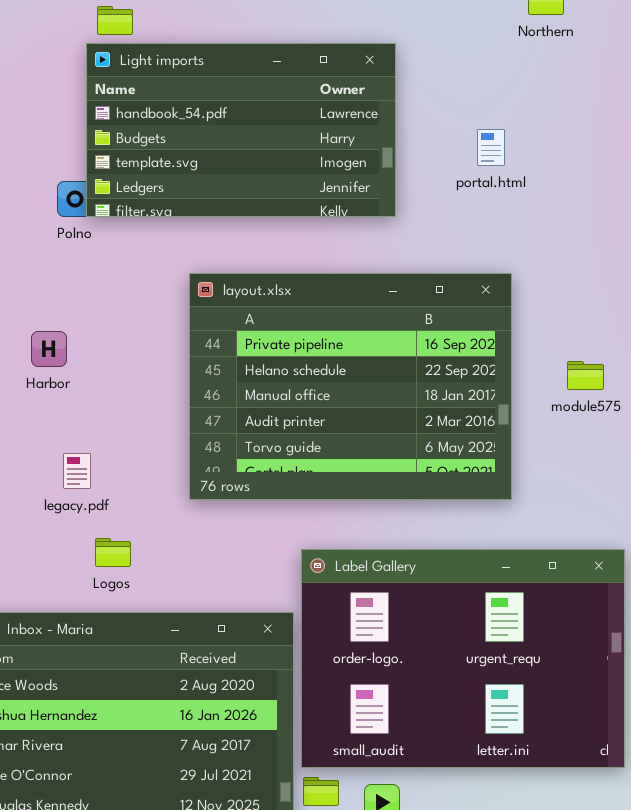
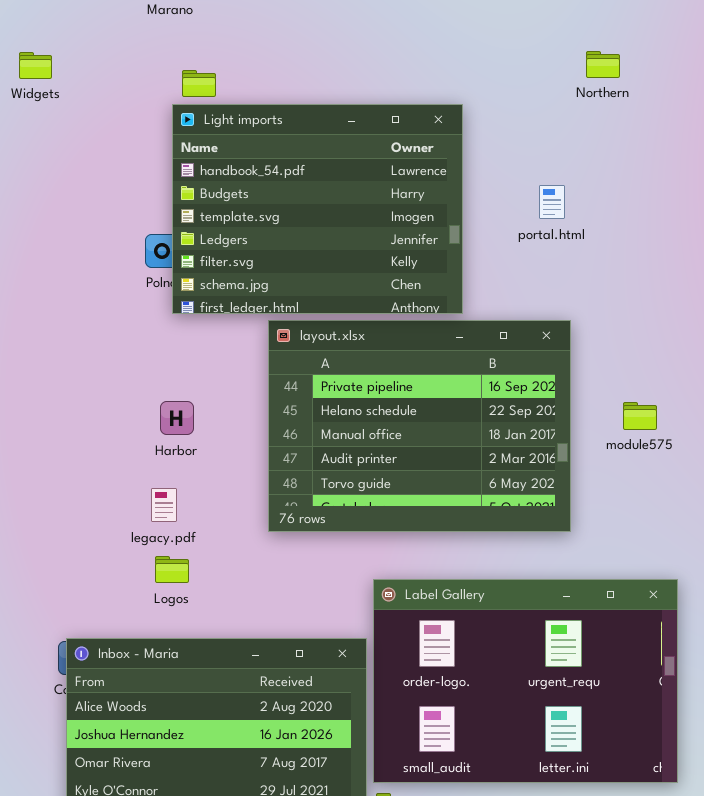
Light imports: [86,43,396,217] -> [172,104,463,314], resized
Harbor: [31,331,67,367] -> [160,401,194,435], moved
Logos: [95,538,131,567] -> [155,556,189,583], moved

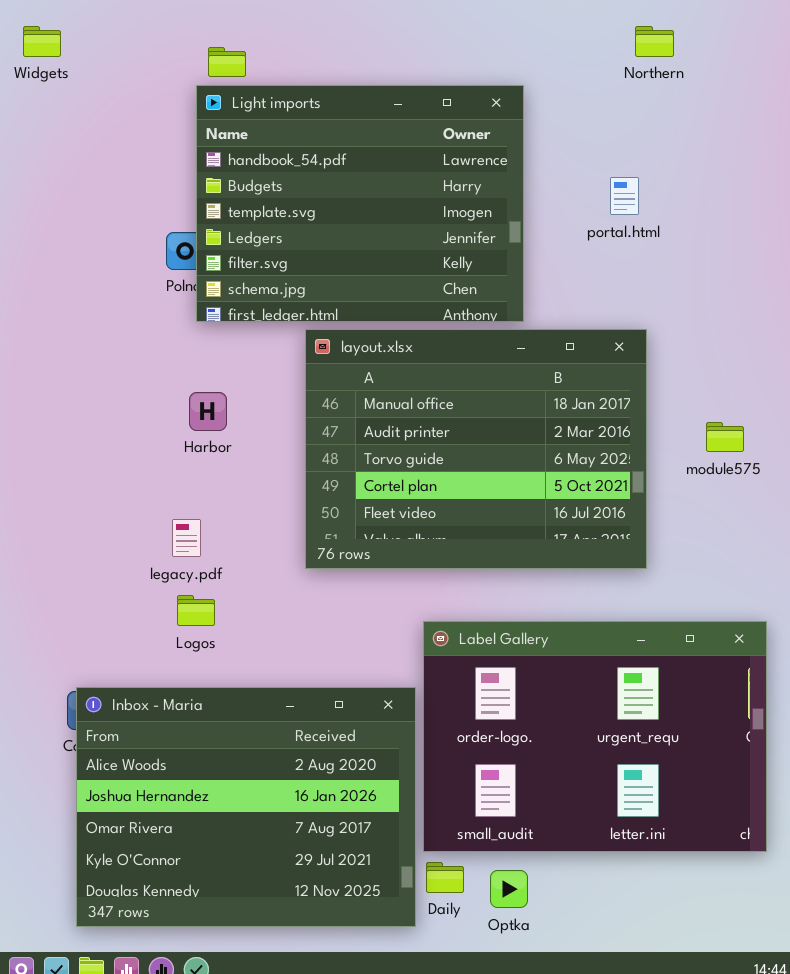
Northern: [586,51,620,78] -> [635,26,674,57], moved
layout.xlsx: [268,320,571,532] -> [305,329,647,569], scrolled down 2 rows
Harbor: [160,401,194,435] -> [189,392,227,431], moved

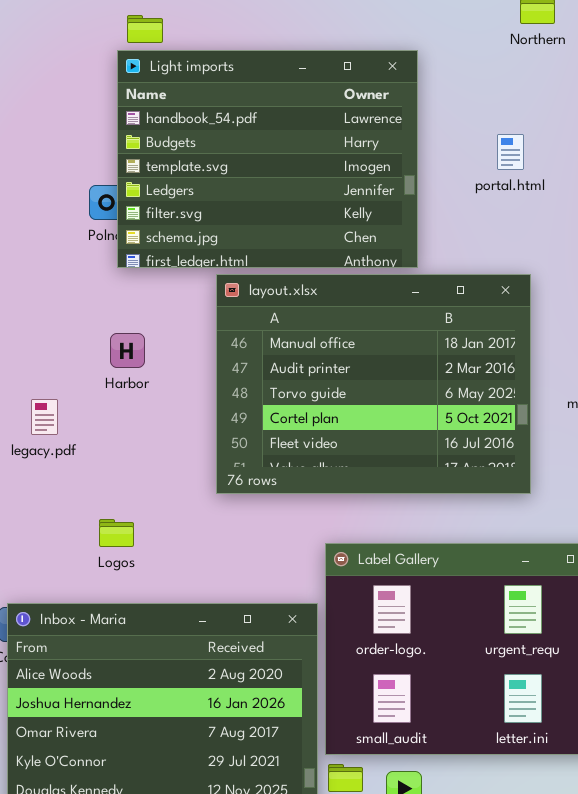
legacy.pdf: [172,519,201,557] -> [31,399,58,435], moved

